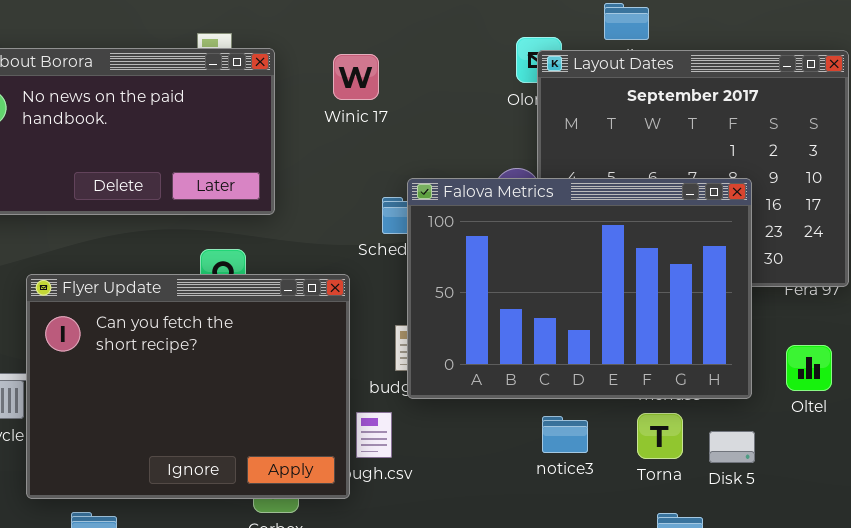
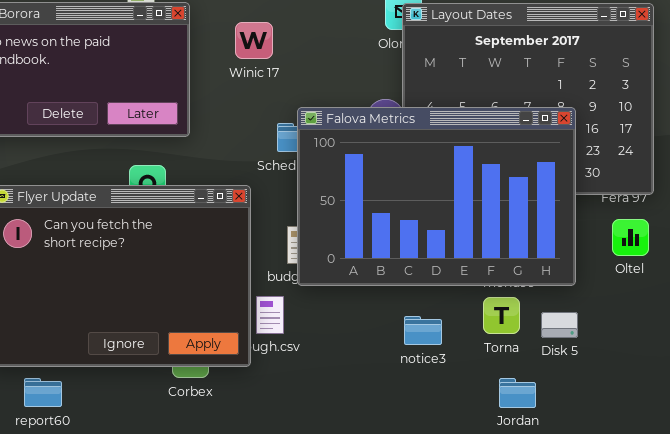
Winic 17: [333,54,379,100] -> [235,22,273,59], moved
Oltel: [786,345,832,391] -> [612,219,649,256], moved
notice3: [542,416,588,453] -> [404,316,442,345], moved

